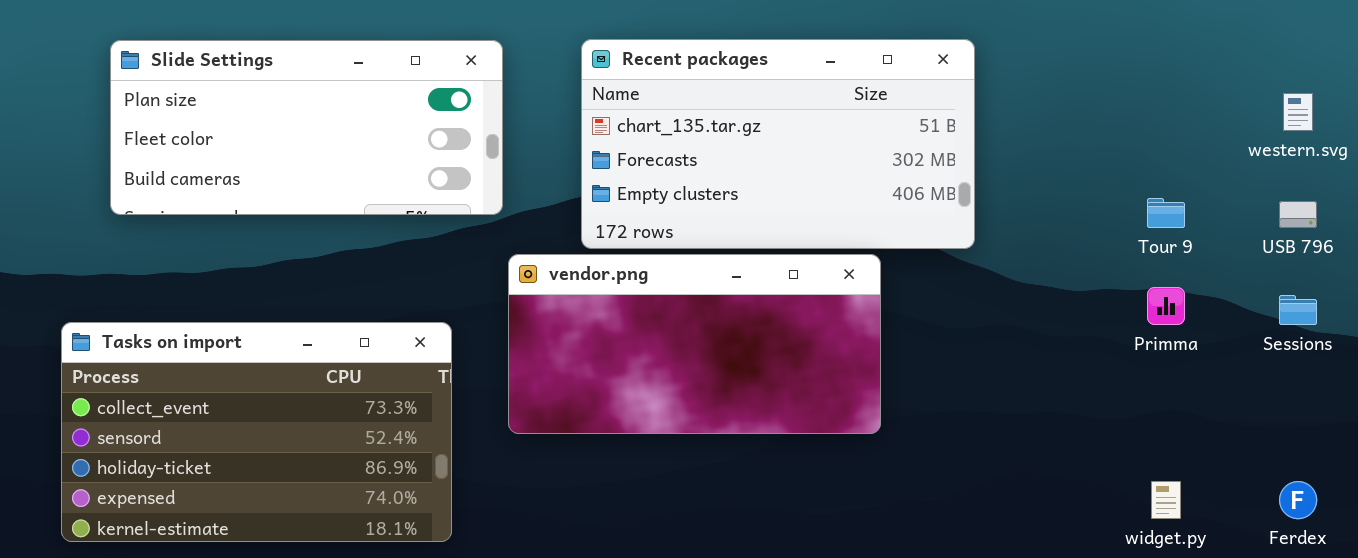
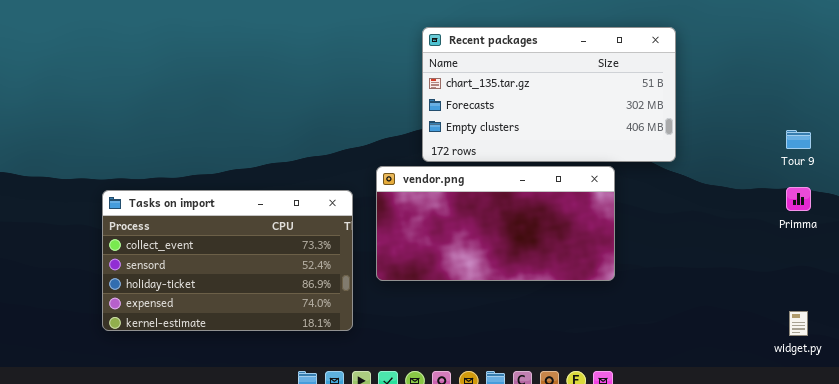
Slide Settings: [110,40,503,215] -> none, closed
Tasks on import: [61,322,452,542] -> [102,190,353,331], moved

